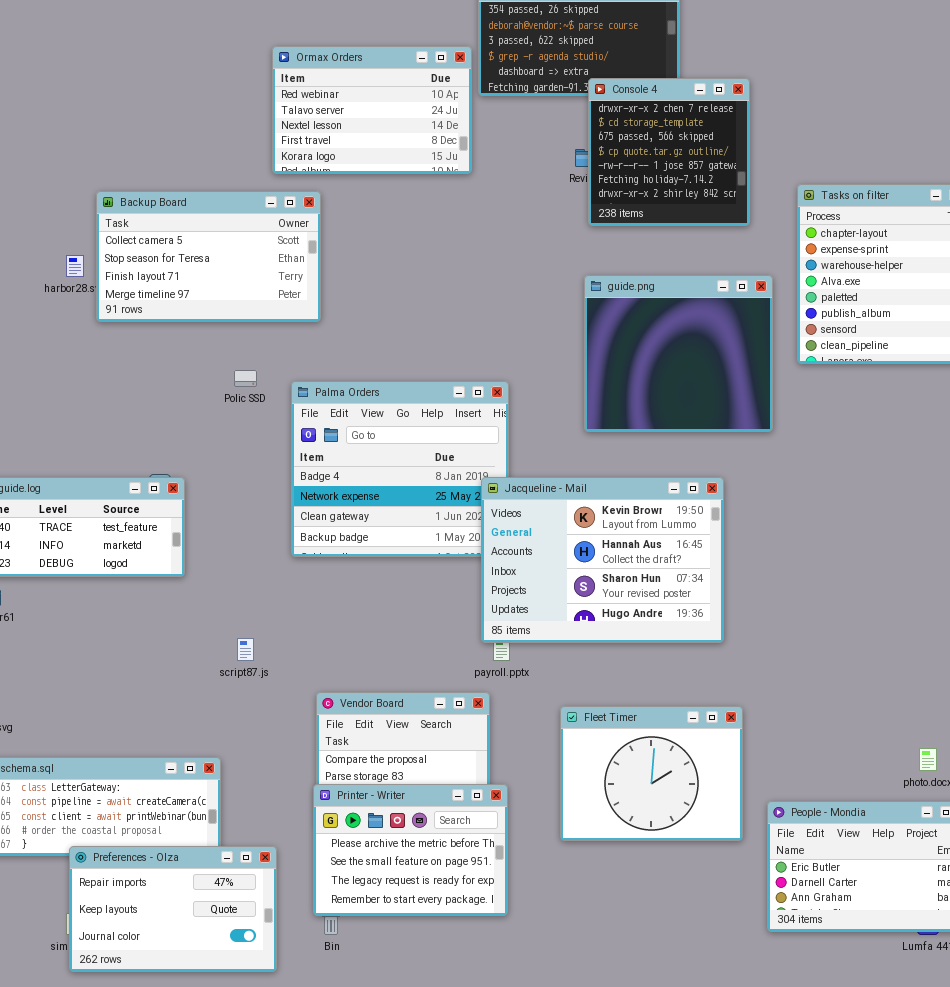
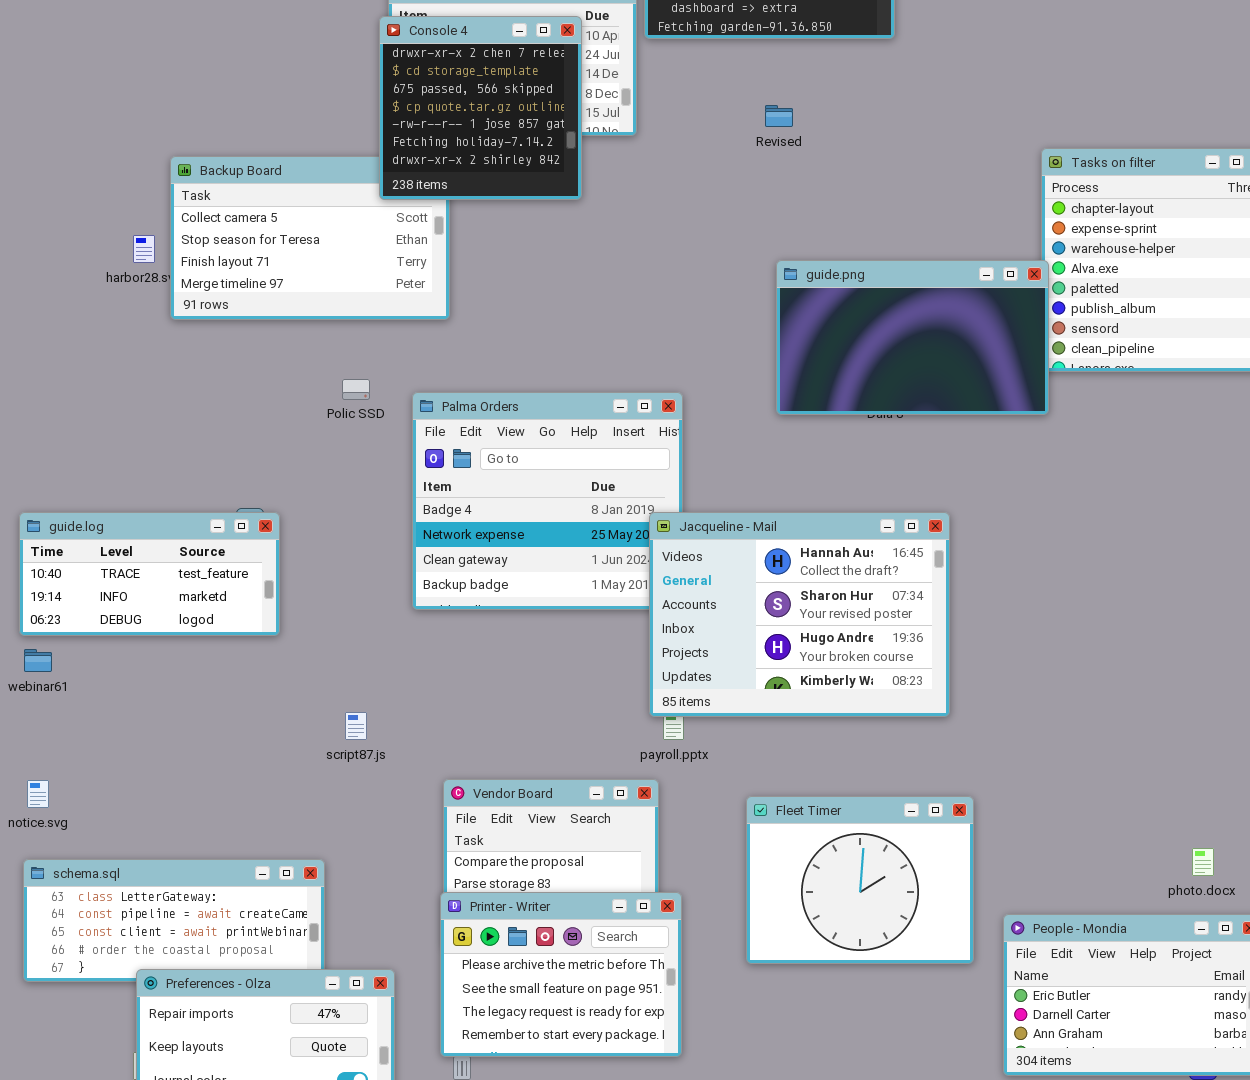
Console 4: [588,78,750,226] -> [379,16,582,200], moved
guide.png: [584,275,773,432] -> [776,260,1049,415], resized
Jacqueline - Mail: [481,477,724,643] -> [649,512,950,717], scrolled down 1 row

